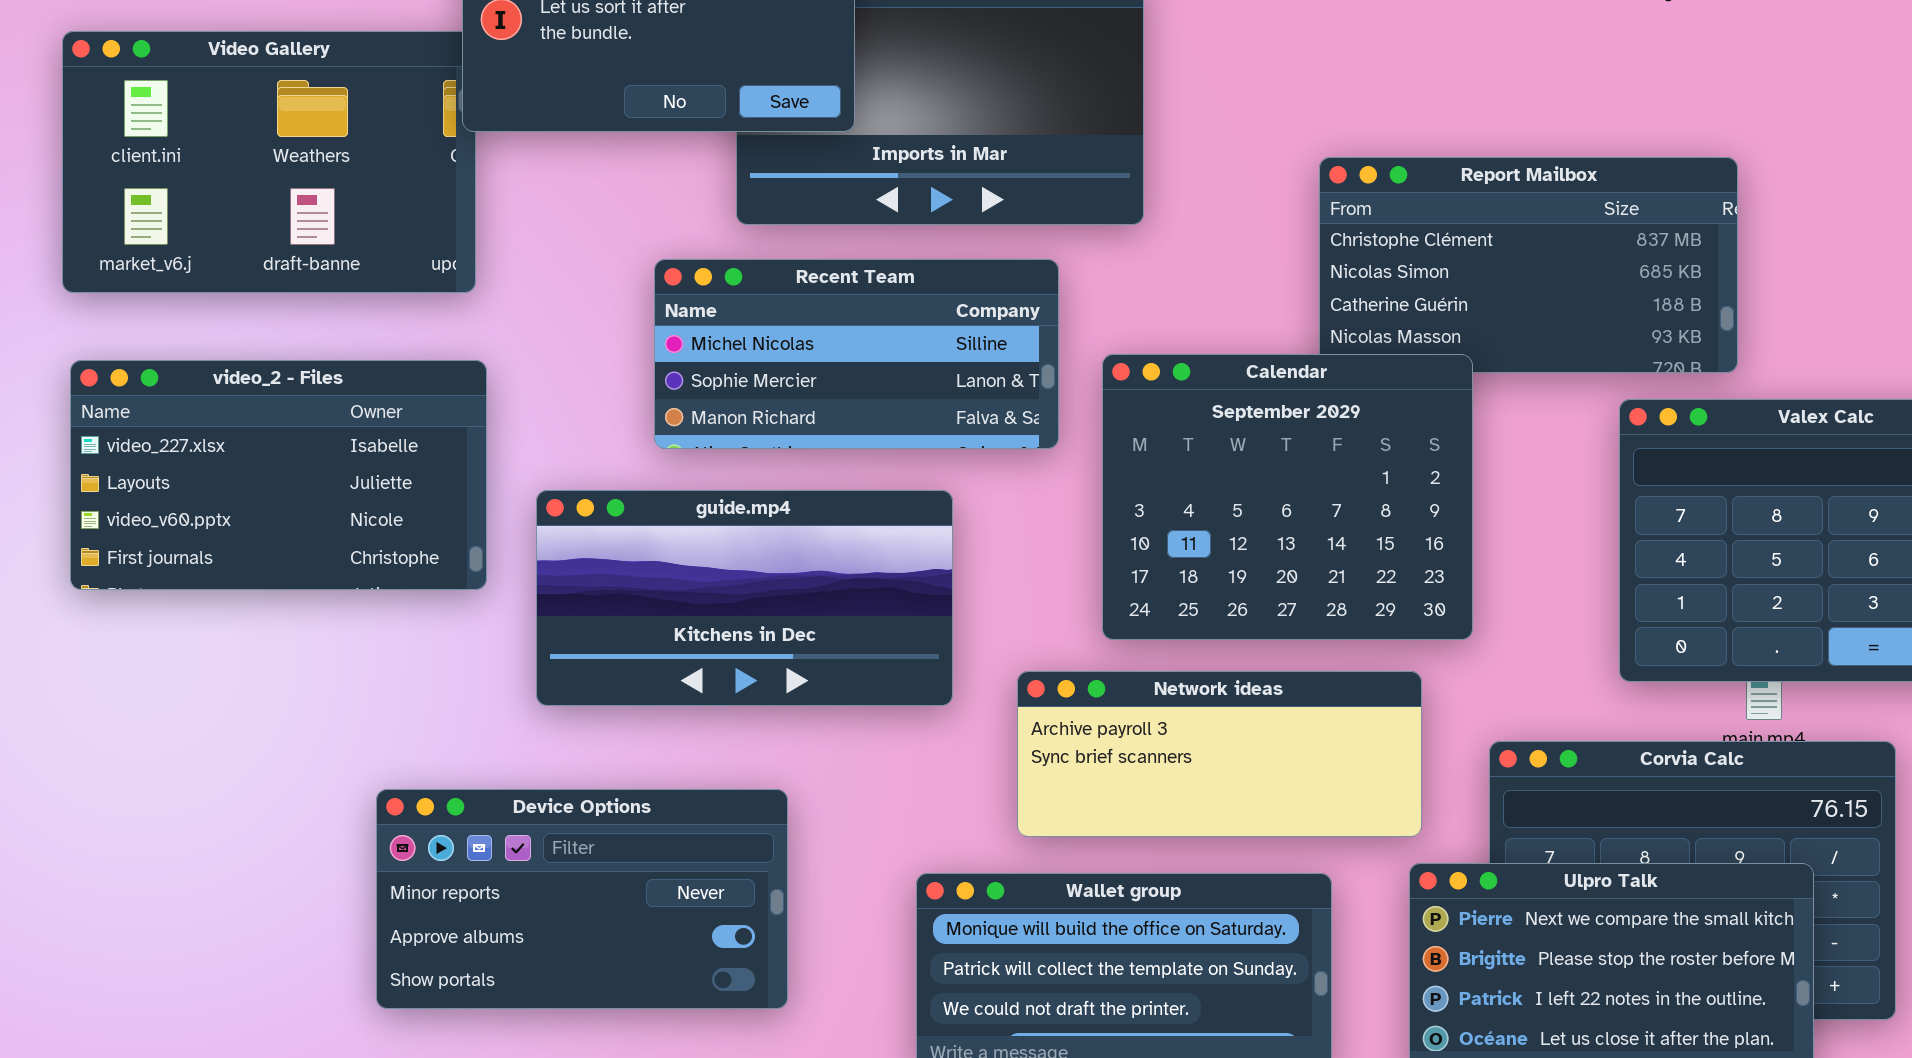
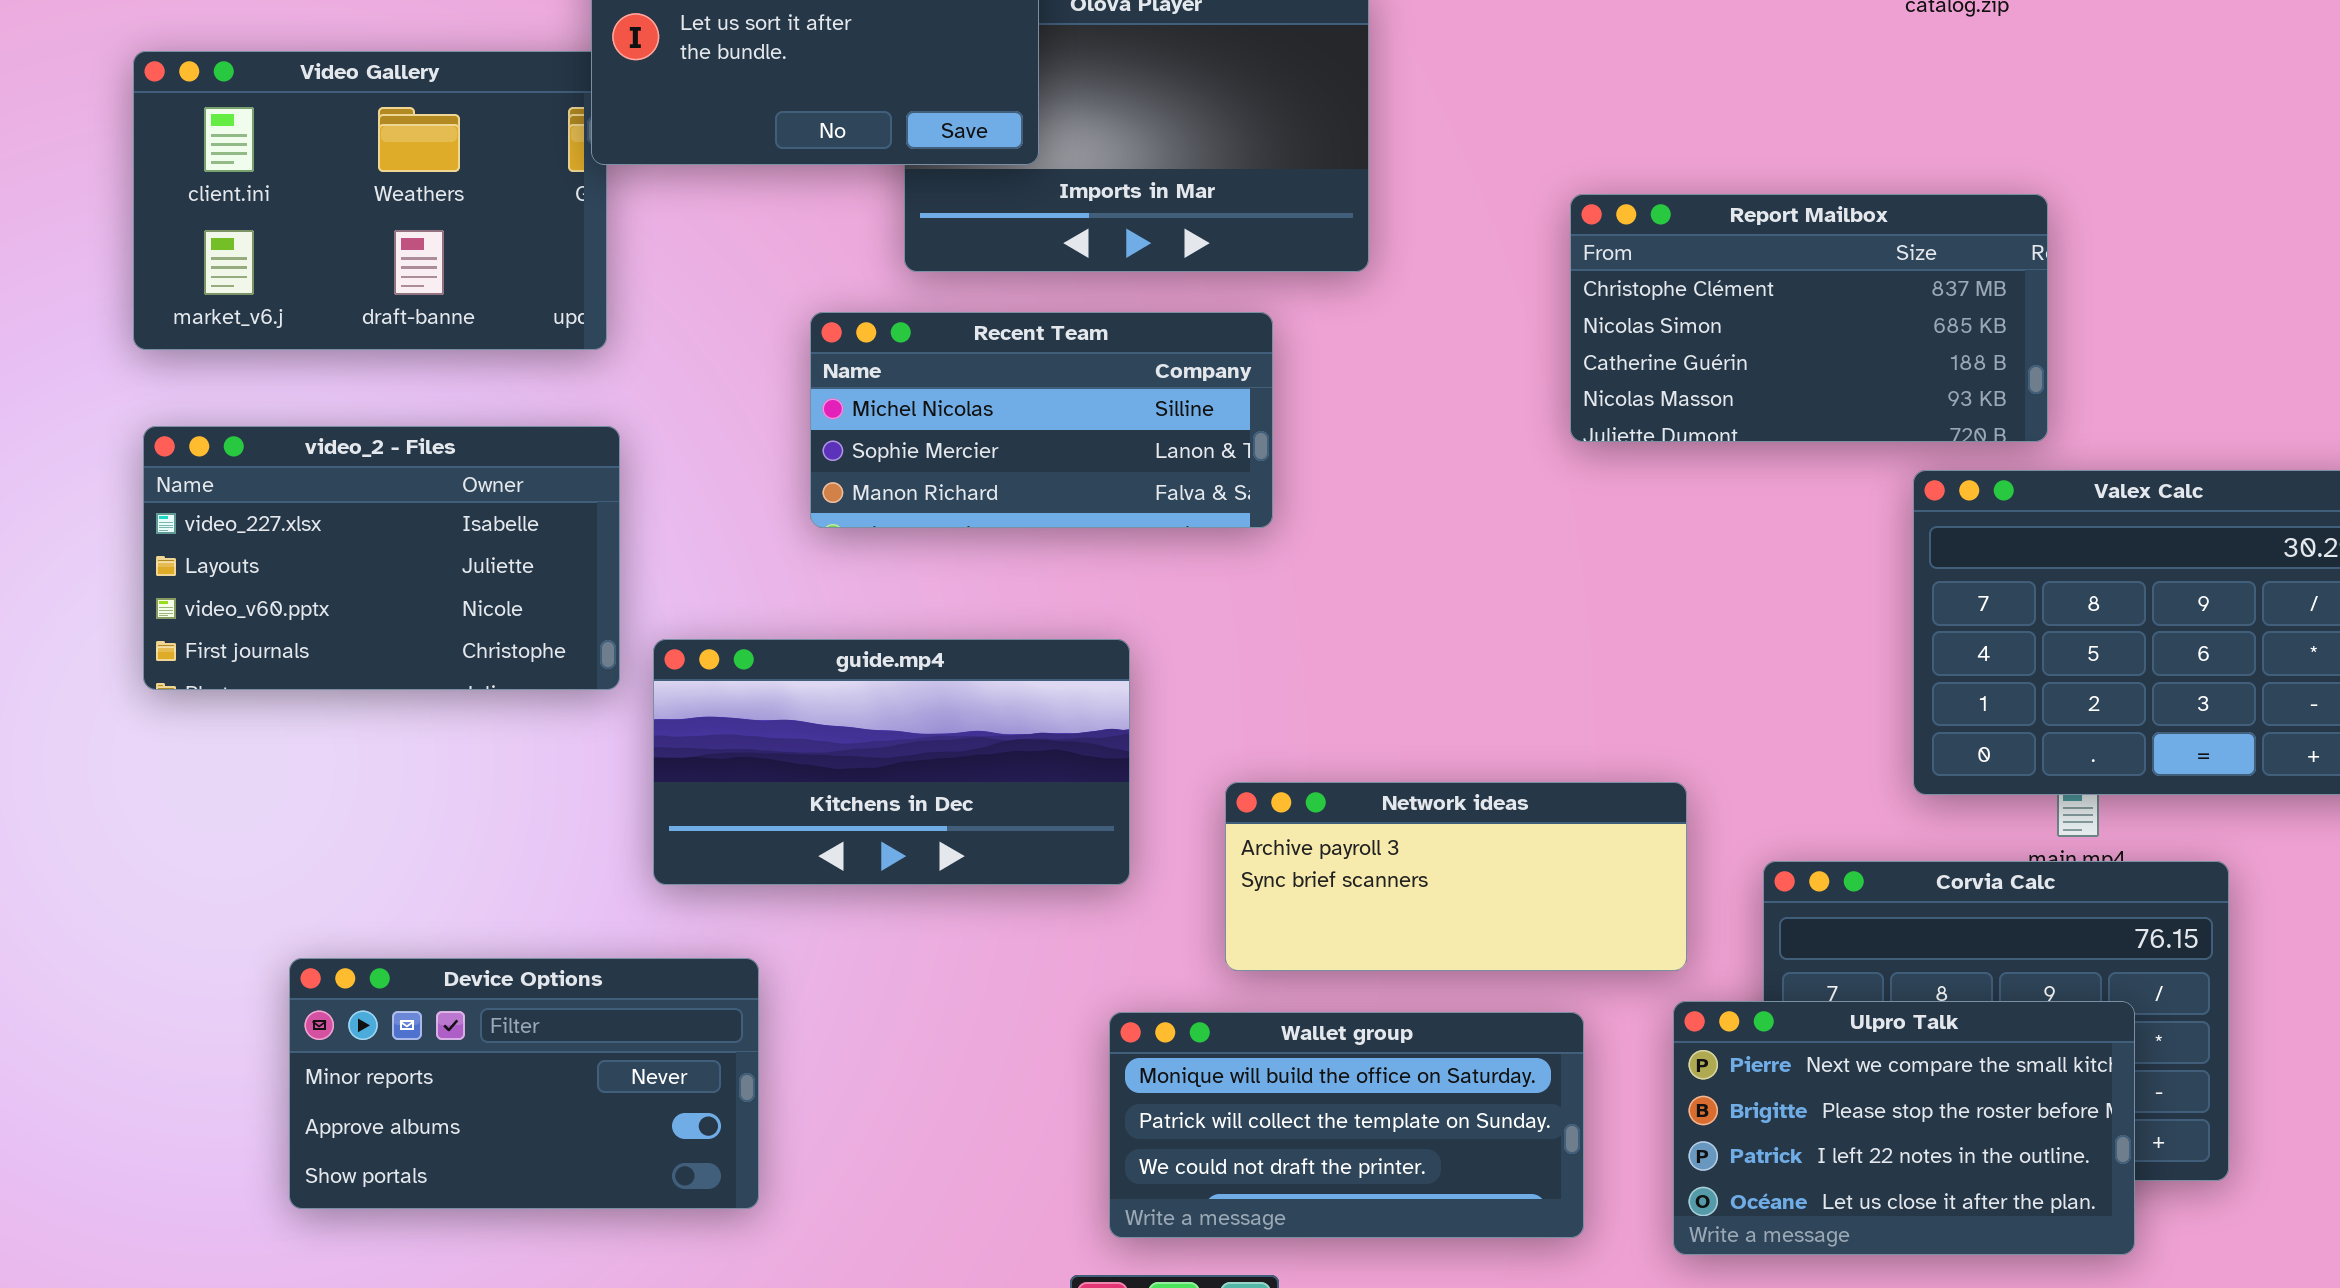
Calendar: [1102,354,1473,640] -> none, closed
guide.mp4: [536,490,953,706] -> [653,639,1130,885], moved
Device Options: [376,789,788,1009] -> [289,958,759,1209], moved

